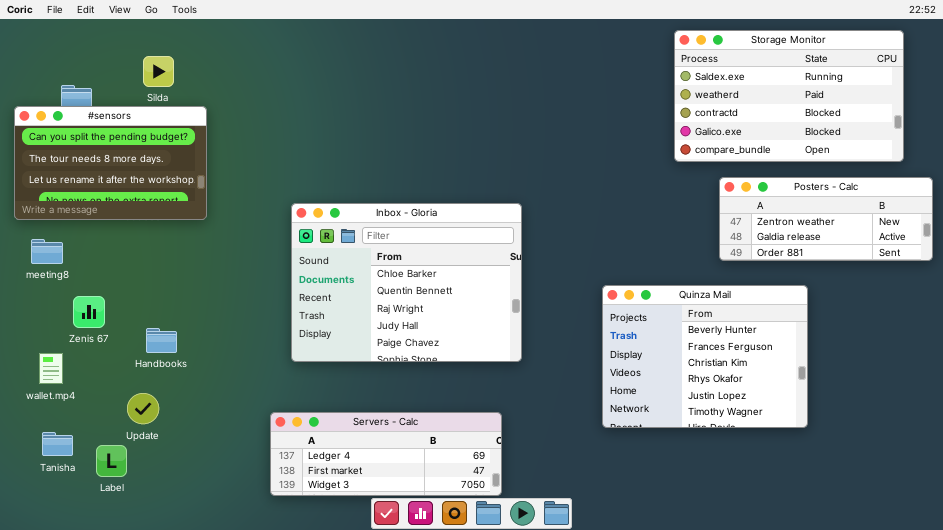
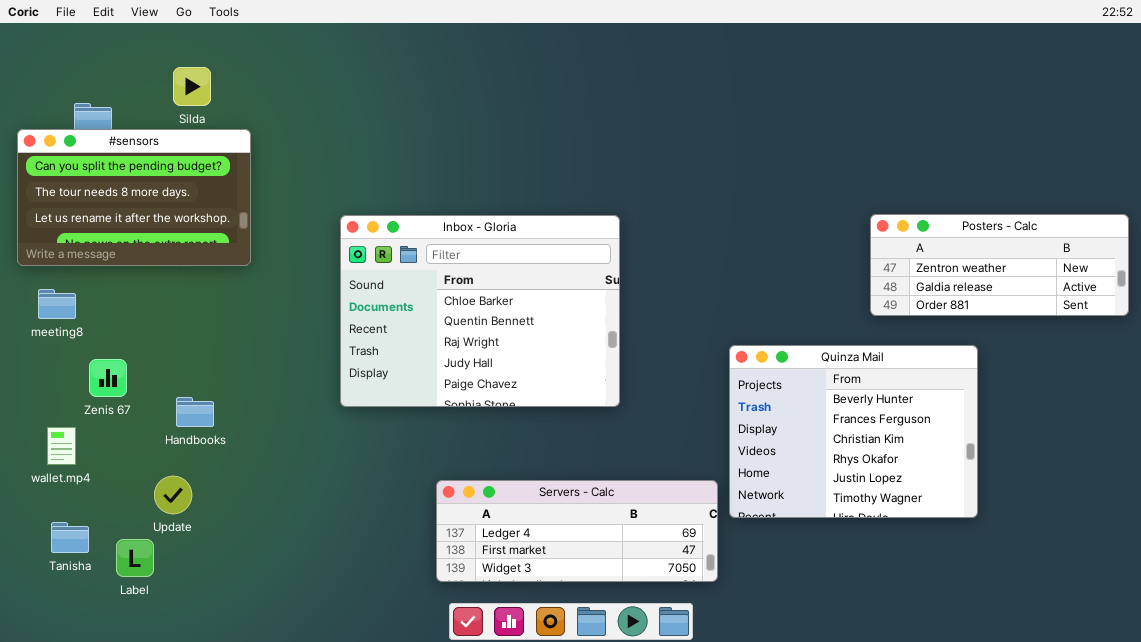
Storage Monitor: [674,30,904,162] -> none, closed
Inbox - Gloria: [291,203,522,362] -> [340,215,620,407], moved
Servers - Calc: [270,412,502,496] -> [436,480,718,582], moved

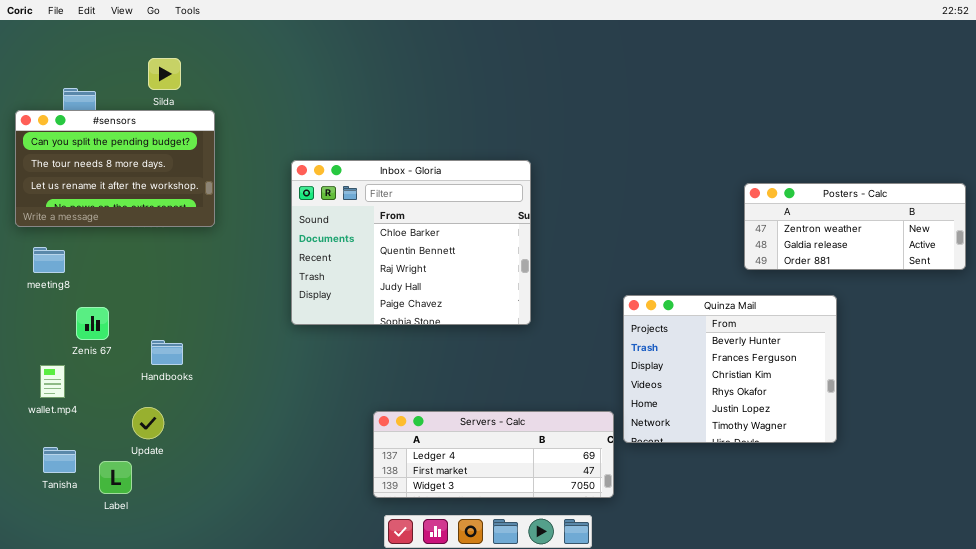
Inbox - Gloria: [340,215,620,407] -> [291,160,531,325], moved

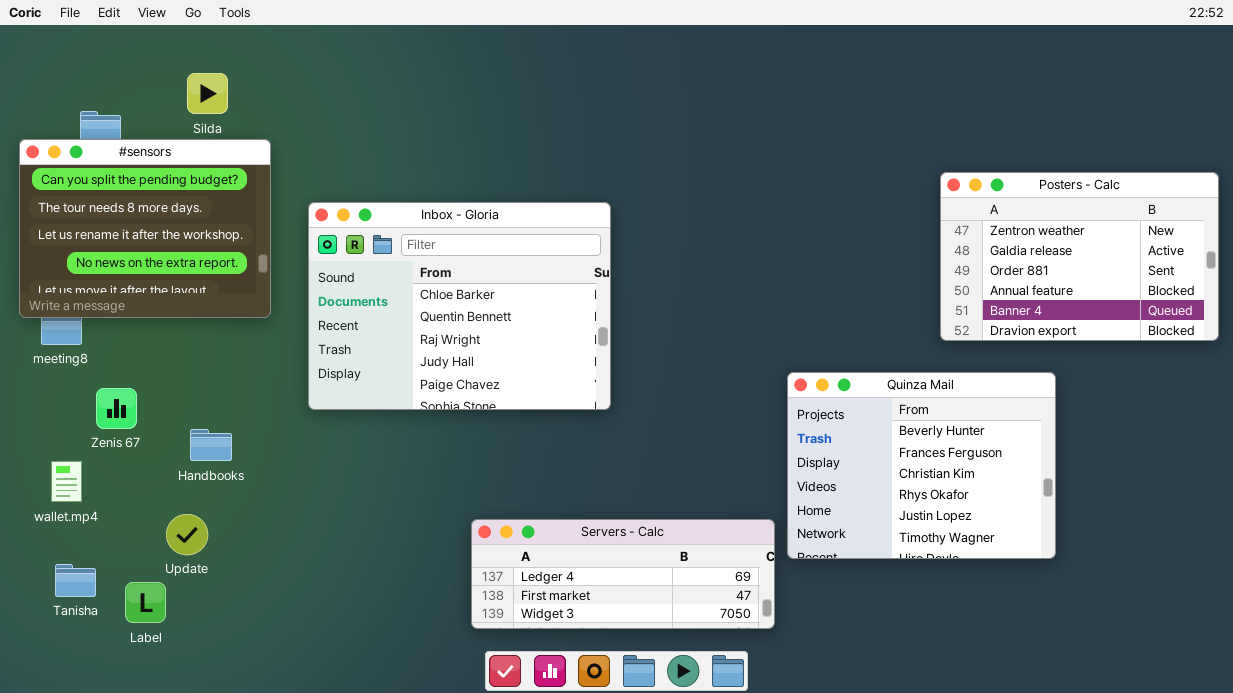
#sensors: [15,110,215,227] -> [19,139,271,318], resized
Inbox - Gloria: [291,160,531,325] -> [308,202,611,410], moved
Posters - Calc: [744,183,966,270] -> [940,172,1219,341], resized

